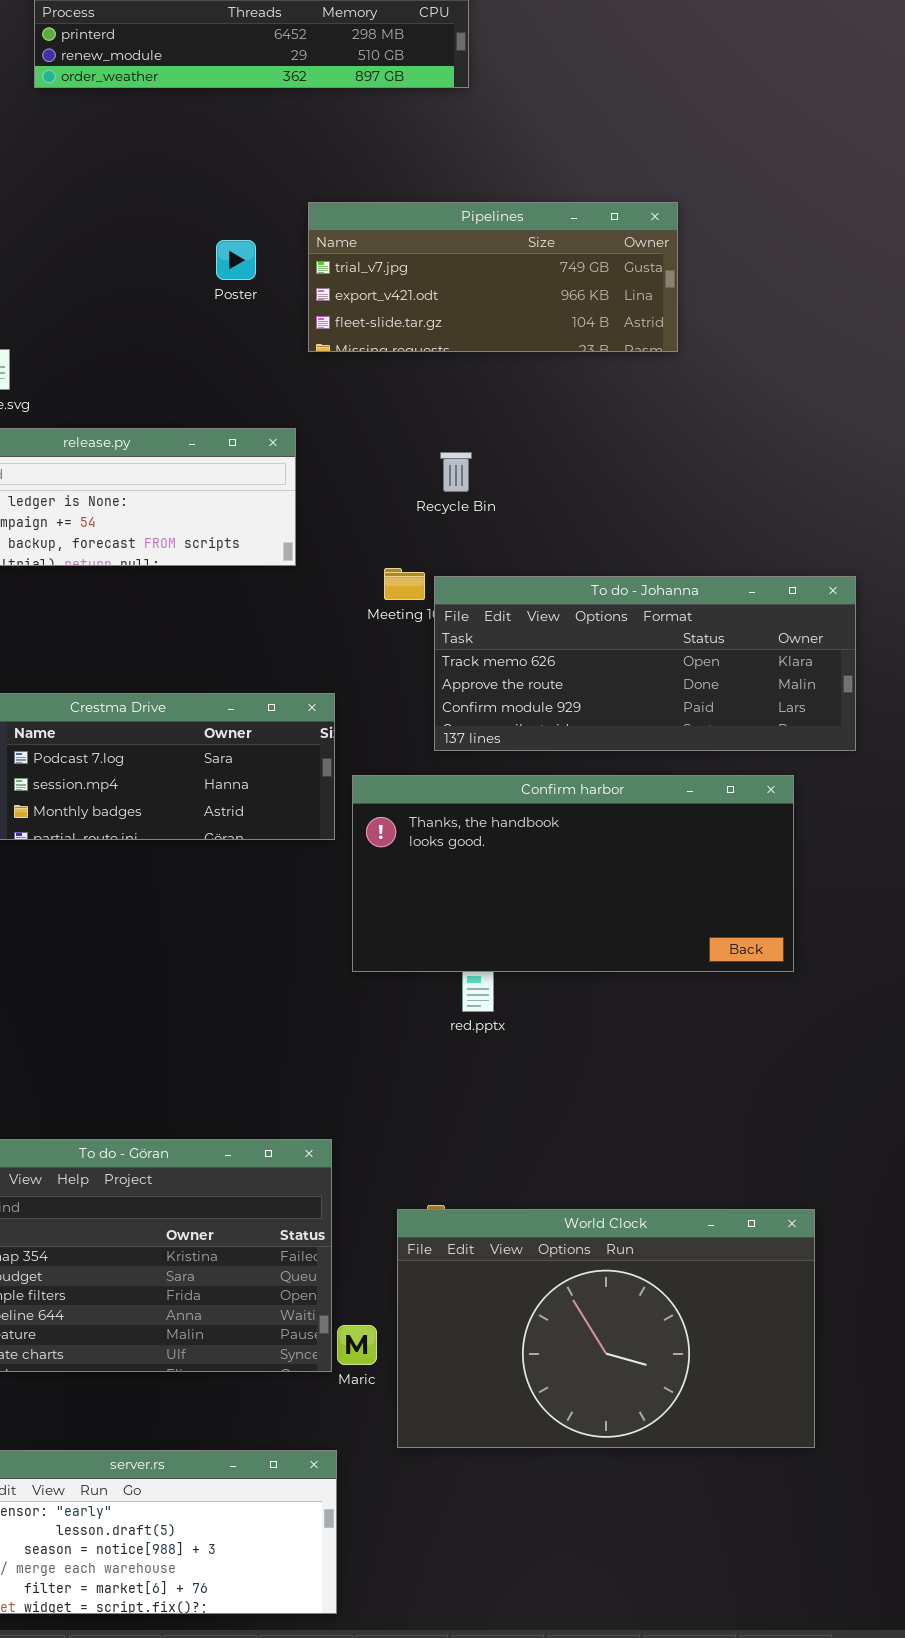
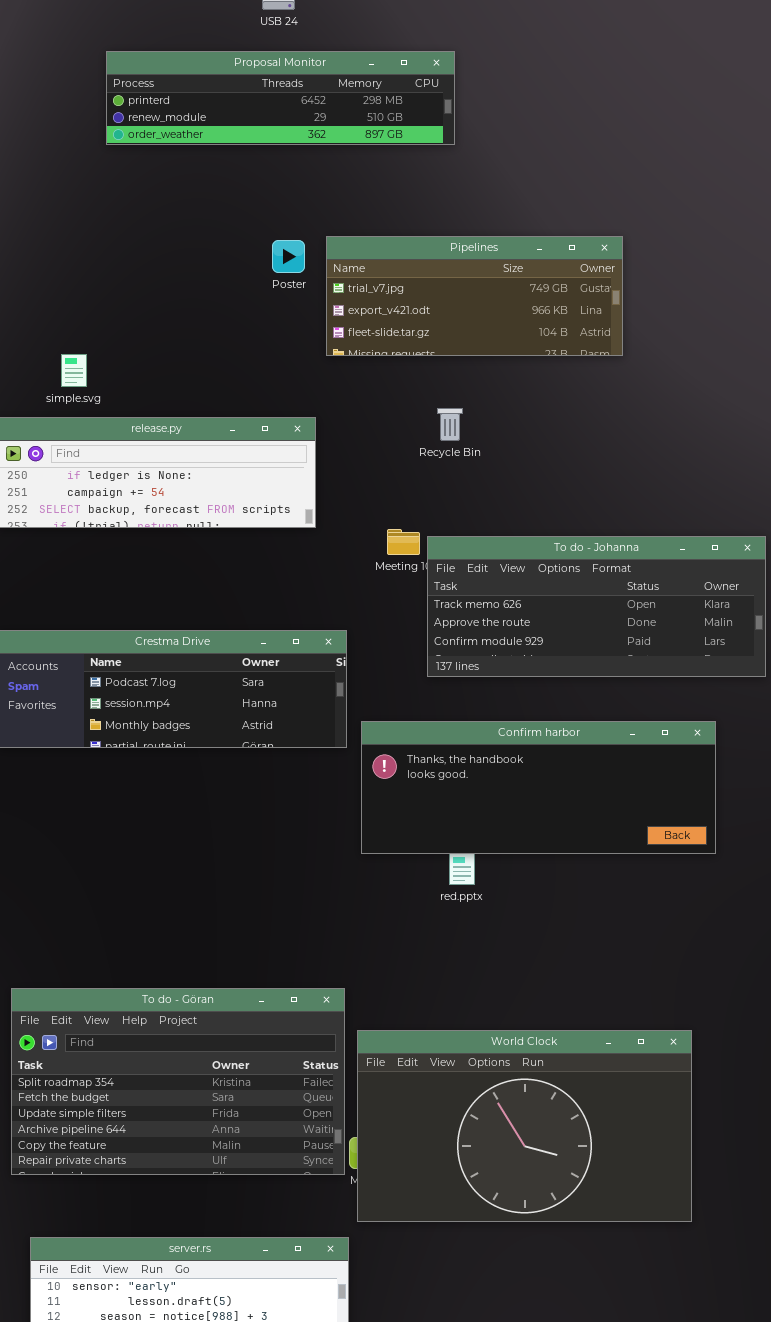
Poster: [216,240,256,280] -> [272,240,305,273], moved
Recycle Bin: [440,452,472,492] -> [437,408,463,441], moved
Confirm harbor: [352,775,794,972] -> [361,721,716,854], resized
World Clock: [397,1209,815,1448] -> [357,1030,692,1222], moved

